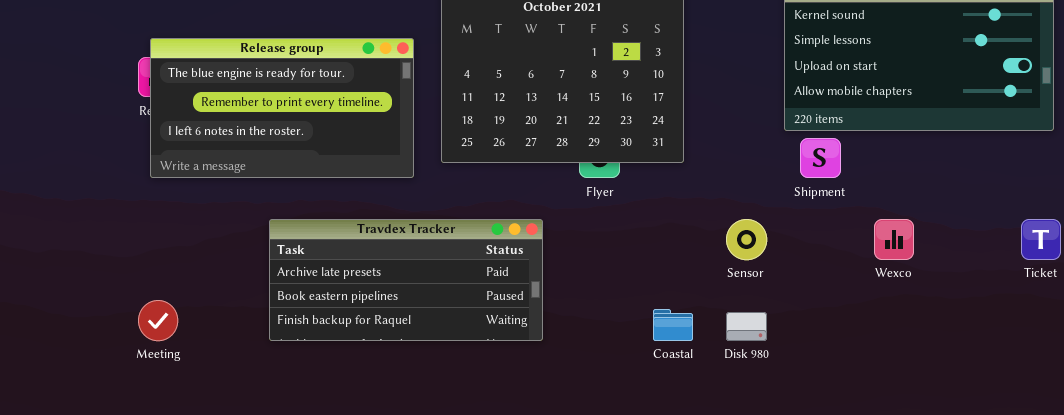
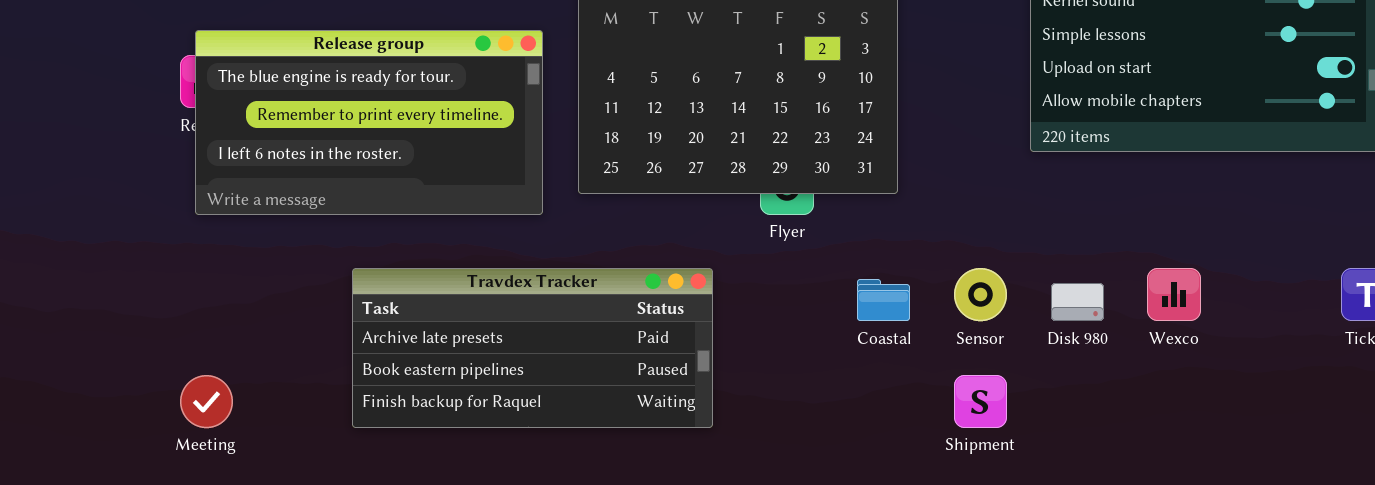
Shipment: [800,138,841,178] -> [954,375,1007,428], moved
Coastal: [653,309,693,341] -> [857,279,910,321], moved
Disk 980: [726,312,767,341] -> [1051,283,1104,321], moved

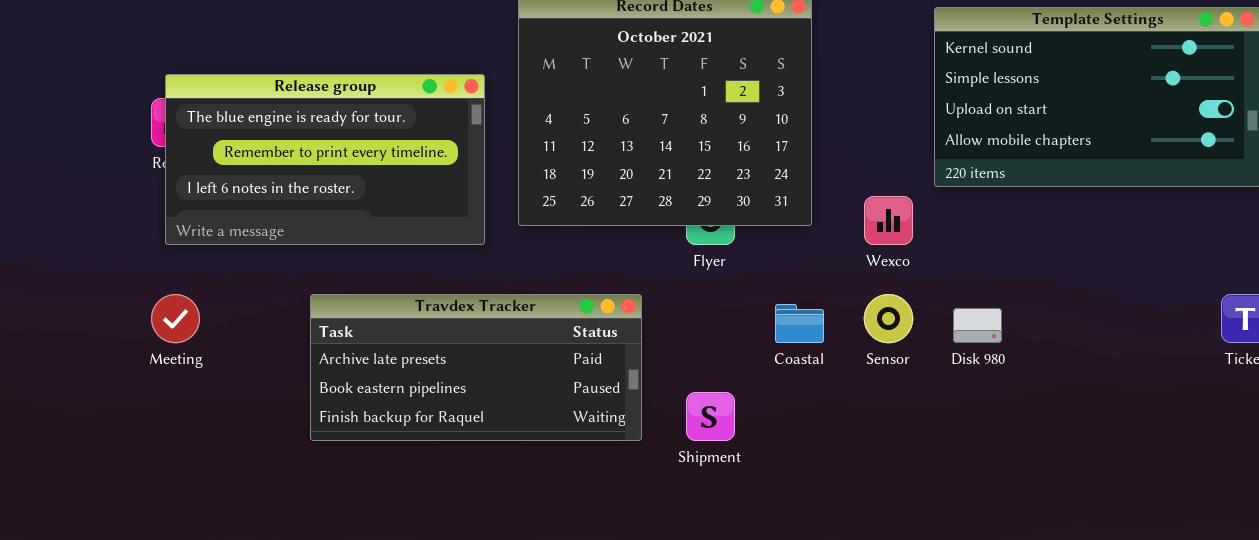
Wexco: [1147,268,1201,321] -> [864,196,913,245], moved
Meeting: [180,375,233,428] -> [151,294,200,343], moved
Shipment: [954,375,1007,428] -> [686,392,735,441], moved

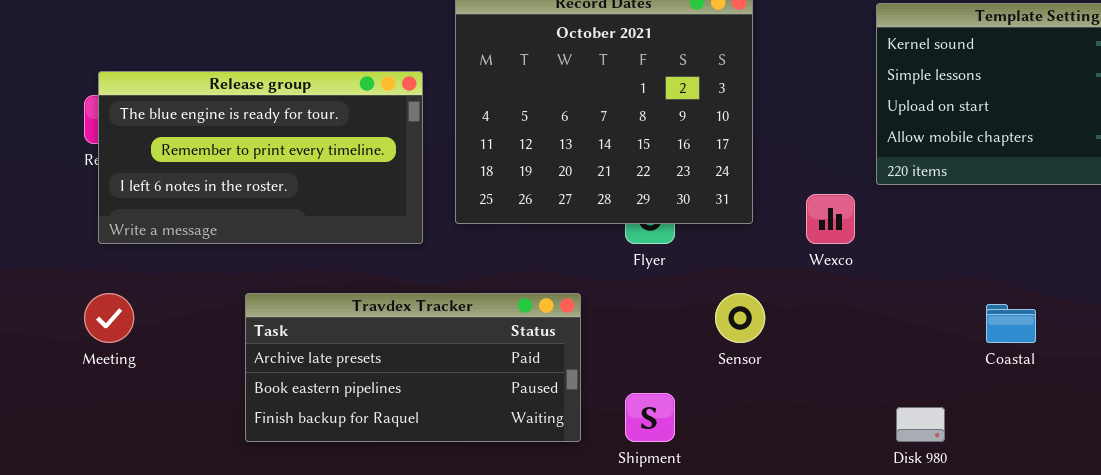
Sensor: [864,294,913,343] -> [715,293,765,343], moved
Coastal: [775,304,824,343] -> [986,304,1036,343], moved
Disk 980: [953,308,1002,343] -> [896,407,945,442], moved

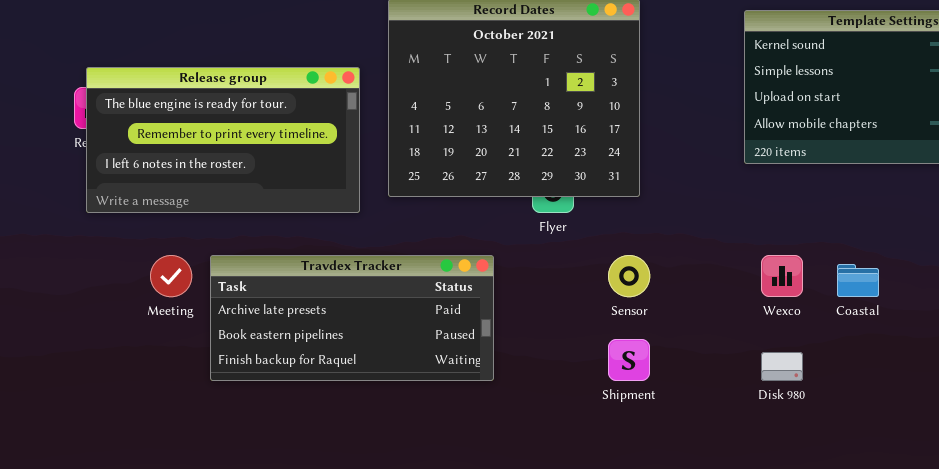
Wexco: [806,194,855,244] -> [761,255,803,297], moved
Meeting: [84,293,134,343] -> [150,255,192,297], moved
Shipment: [625,393,675,442] -> [608,339,650,381], moved

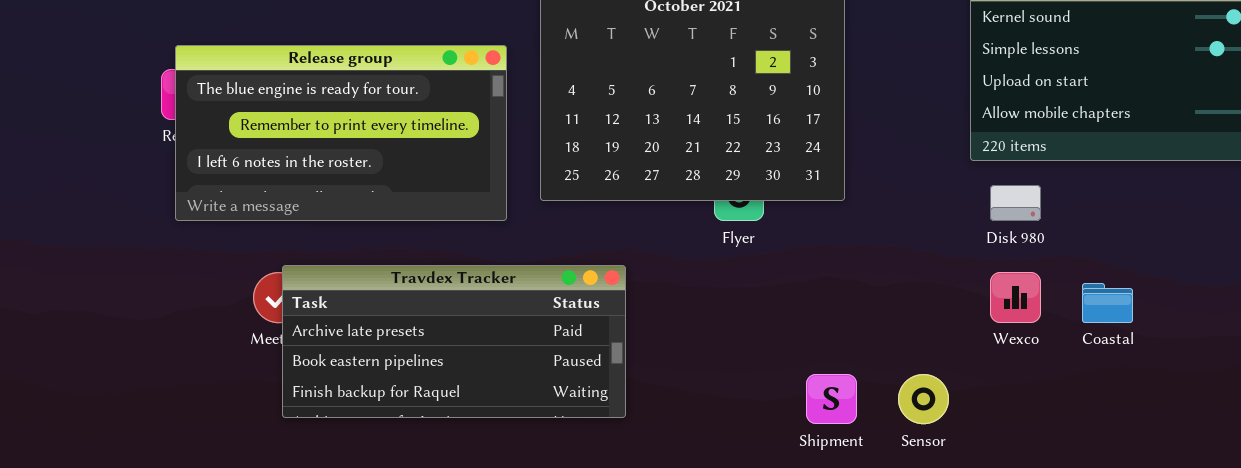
Travdex Tracker: [210,255,494,381] -> [282,265,626,418], moved
Sensor: [608,255,650,297] -> [898,374,949,424], moved
Disk 980: [761,352,803,381] -> [990,185,1041,221], moved

